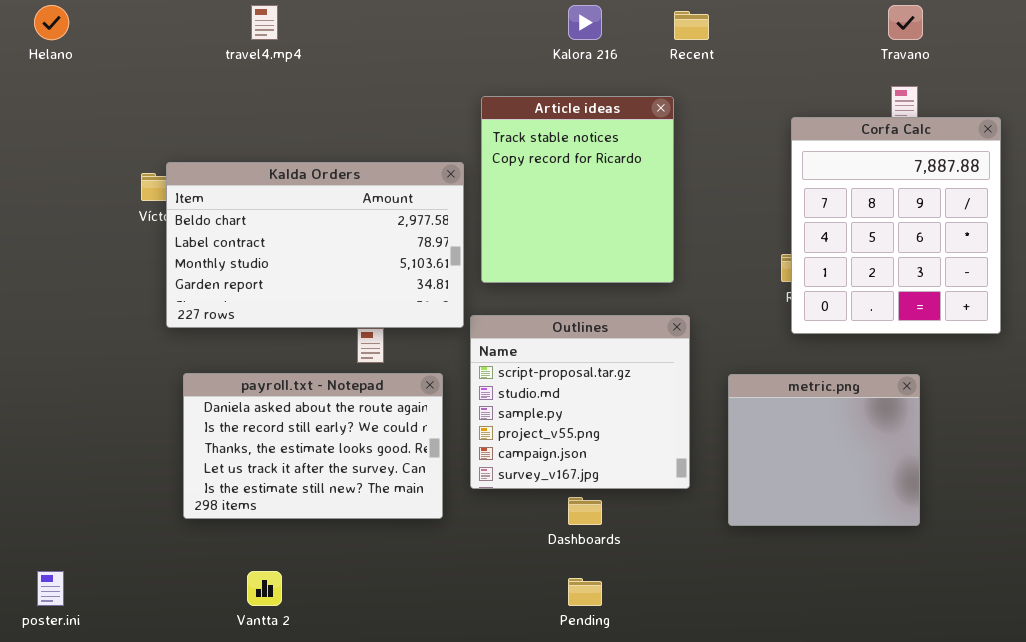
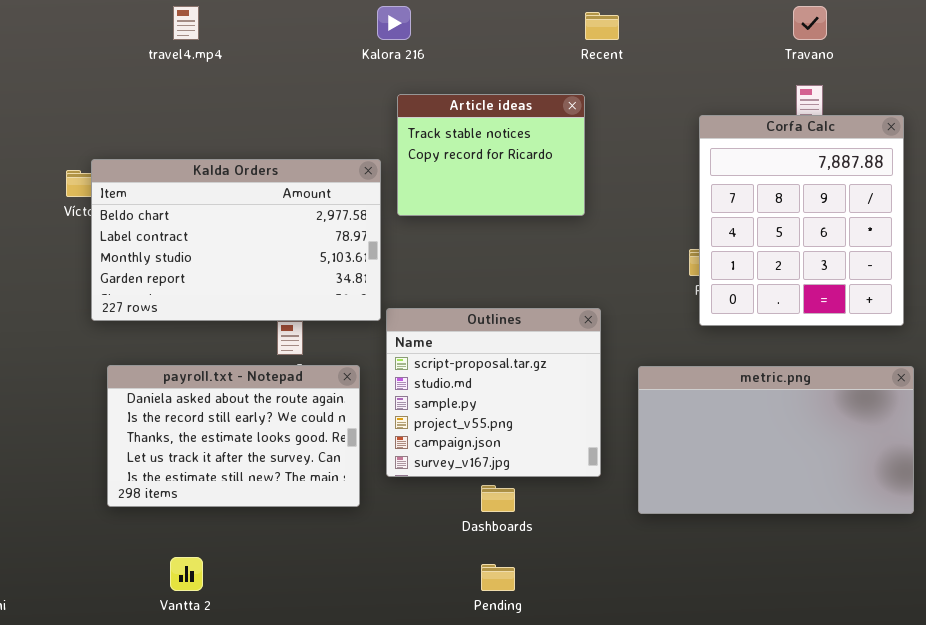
Kalora 216: [568,5,602,40] -> [377,6,411,40], moved
Article ideas: [481,96,674,283] -> [397,94,585,216], resized
metric.png: [728,374,920,526] -> [638,366,914,514], resized

